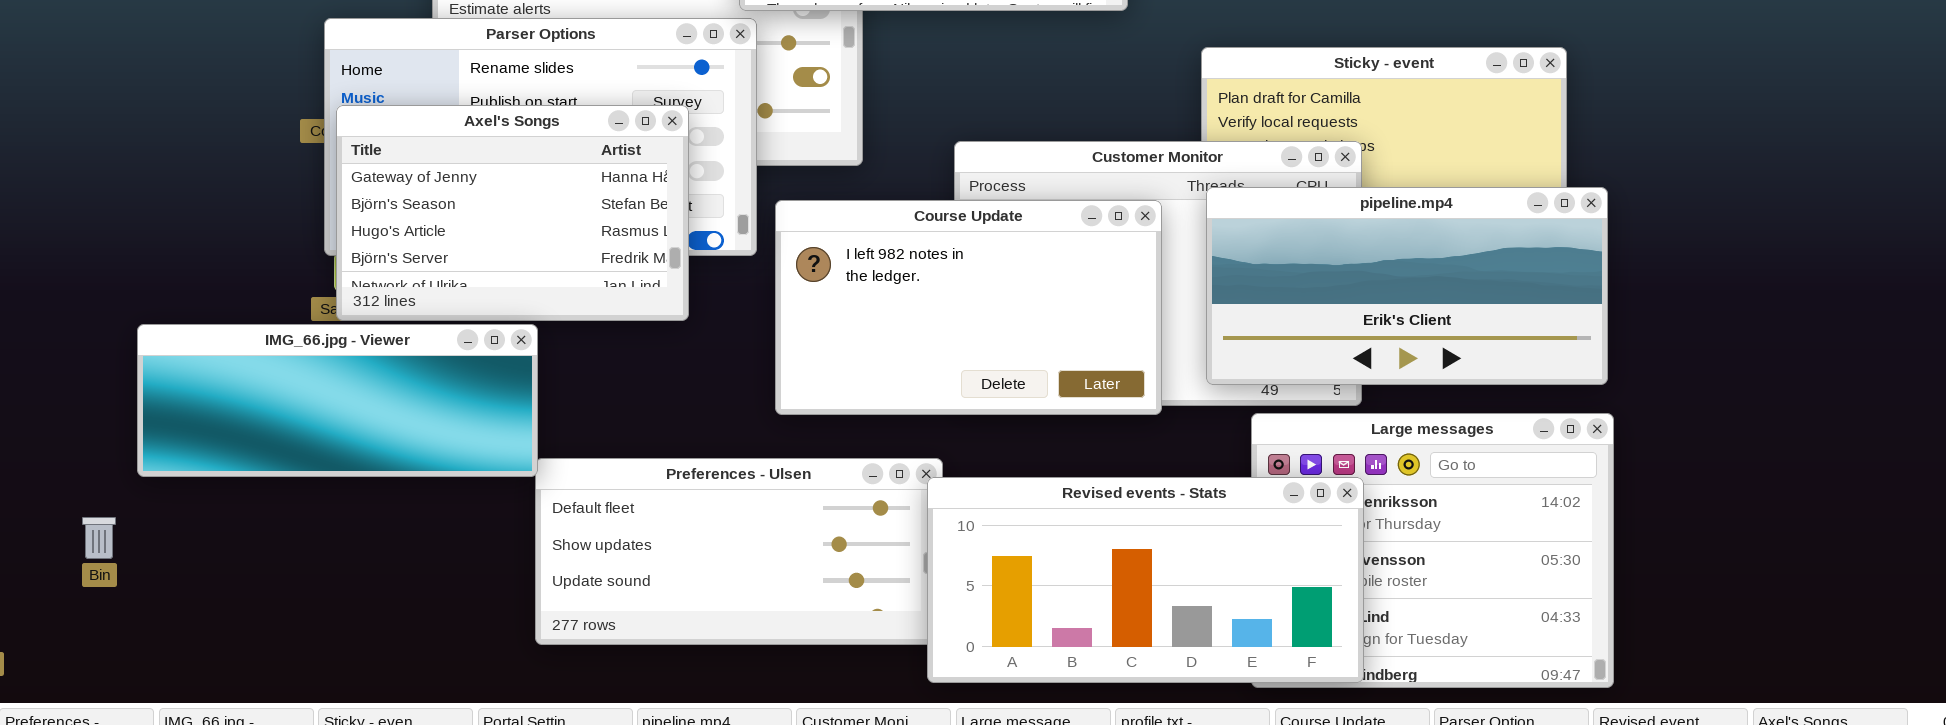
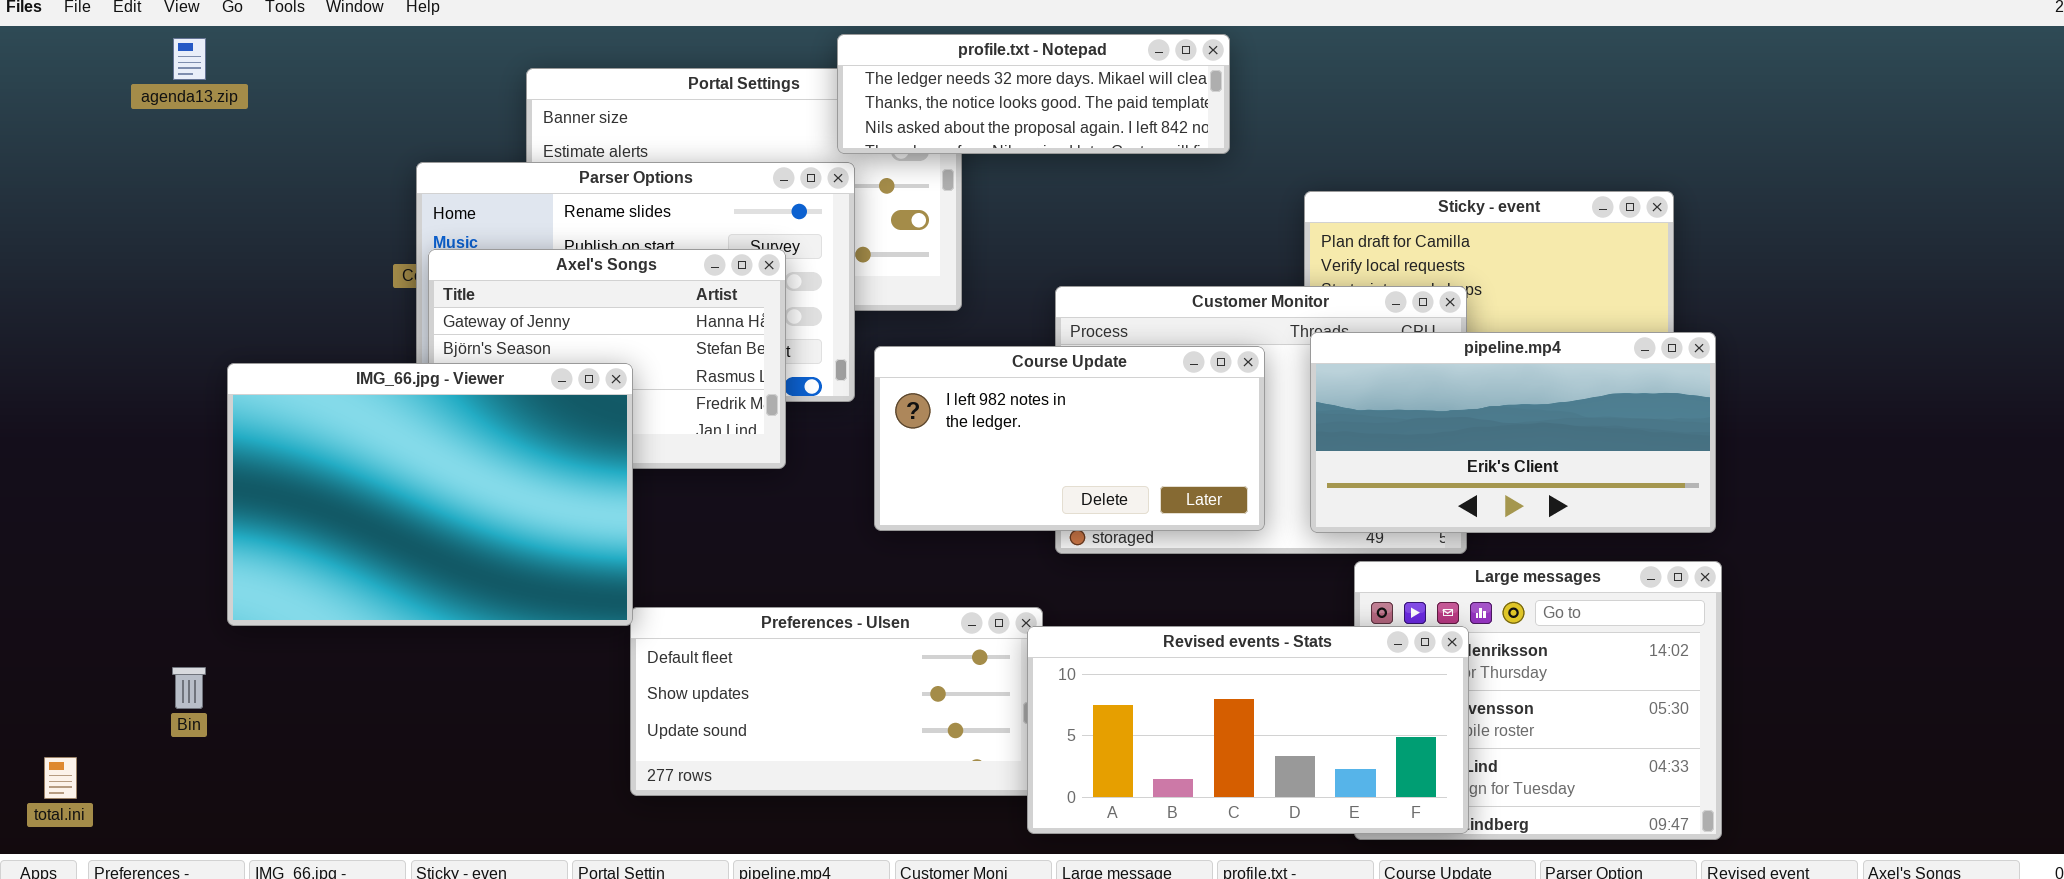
Course Update: [775,200,1162,415] -> [874,346,1265,531], resized
IMG_66.jpg - Viewer: [137,324,538,477] -> [227,363,633,626], resized

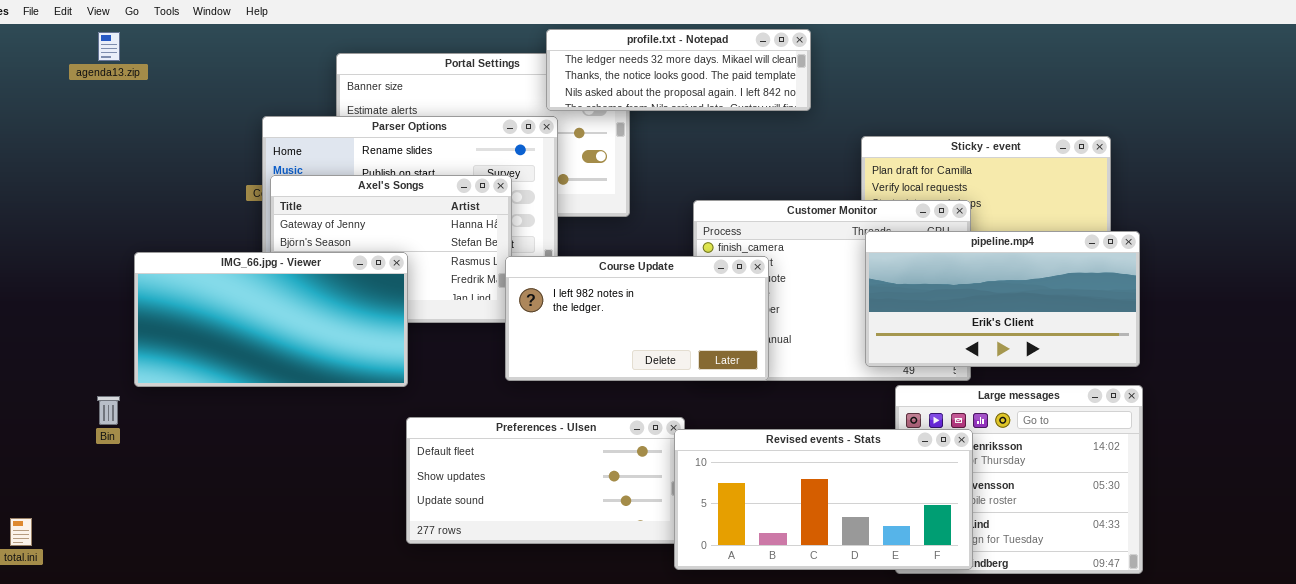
Course Update: [874,346,1265,531] -> [505,256,769,381], moved
IMG_66.jpg - Viewer: [227,363,633,626] -> [134,252,408,387], resized
Bin: [172,667,206,709] -> [97,396,120,425], moved

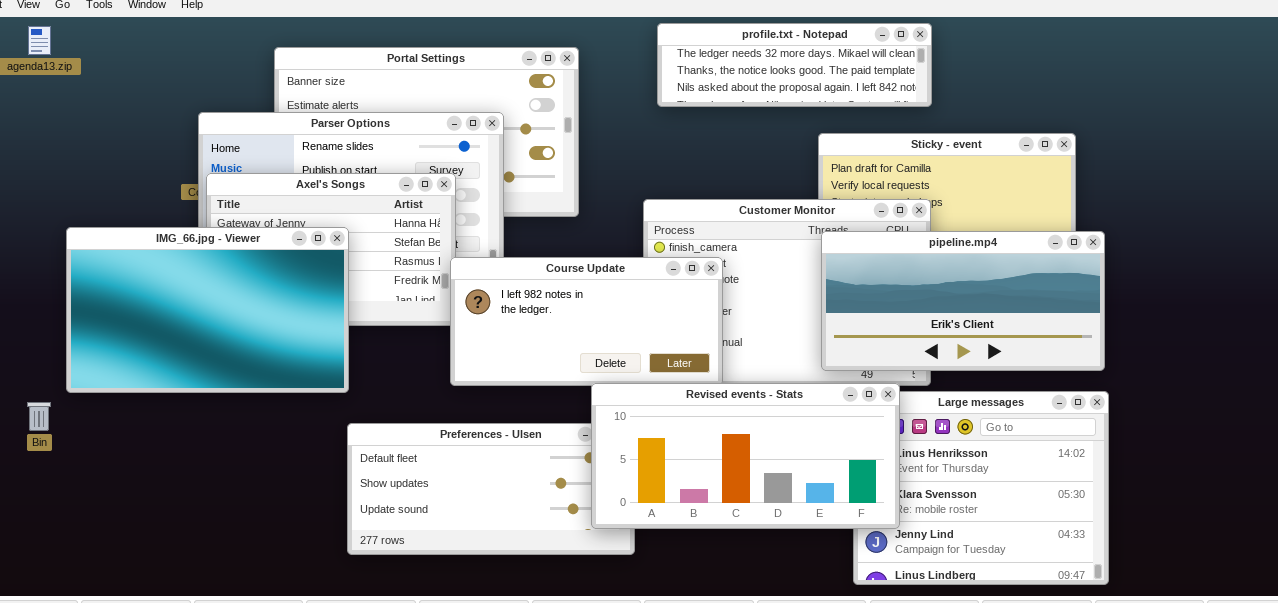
profile.txt - Notepad: [546,29,811,111] -> [657,23,932,107], moved
IMG_66.jpg - Viewer: [134,252,408,387] -> [66,227,349,393], resized
Revised events - Stats: [674,429,973,570] -> [591,383,900,529], moved

